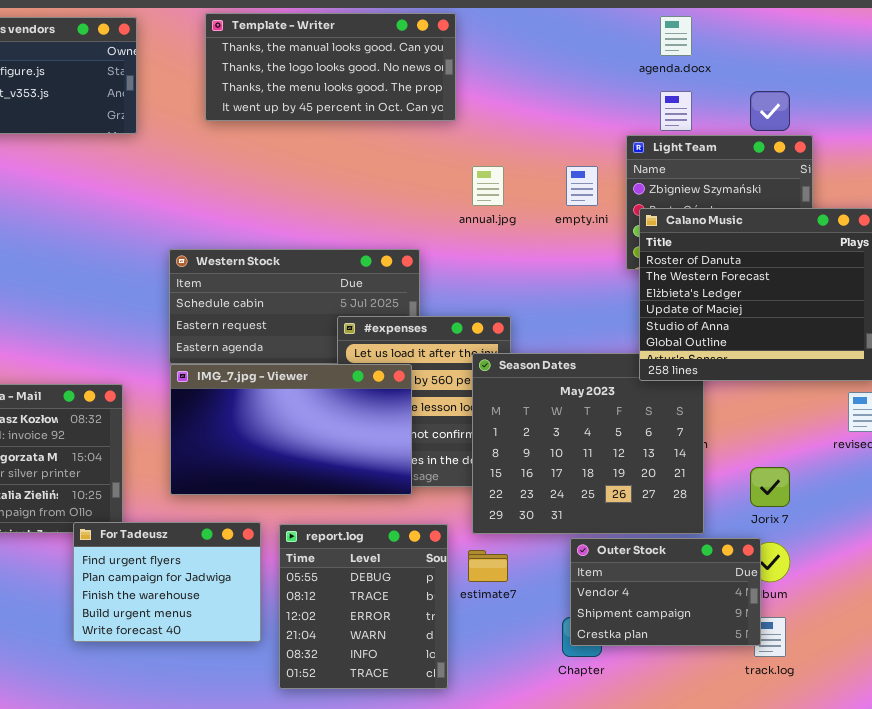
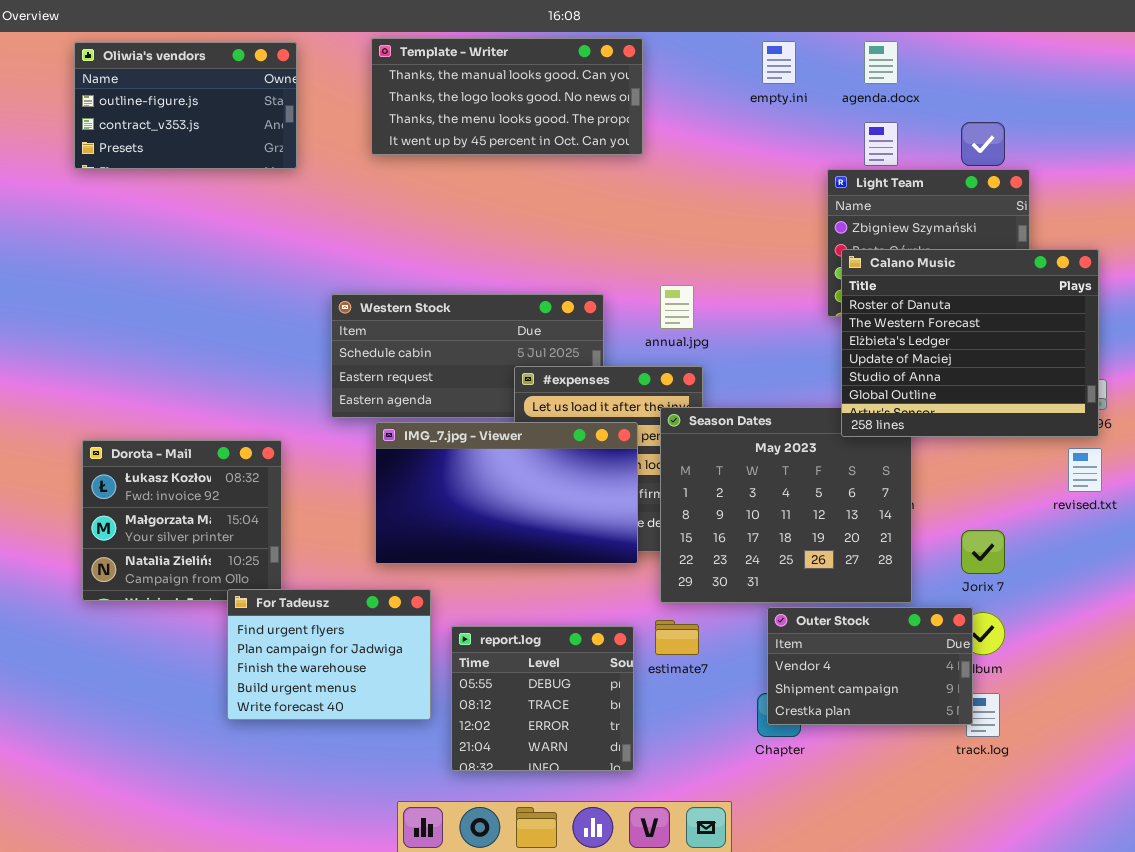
annual.jpg: [472,166,504,206] -> [660,285,694,329], moved
empty.ini: [566,166,598,206] -> [762,41,796,84], moved
IMG_7.jpg - Viewer: [170,364,412,495] -> [375,422,638,564], moved
report.log: [279,524,448,689] -> [451,626,634,771], resized

